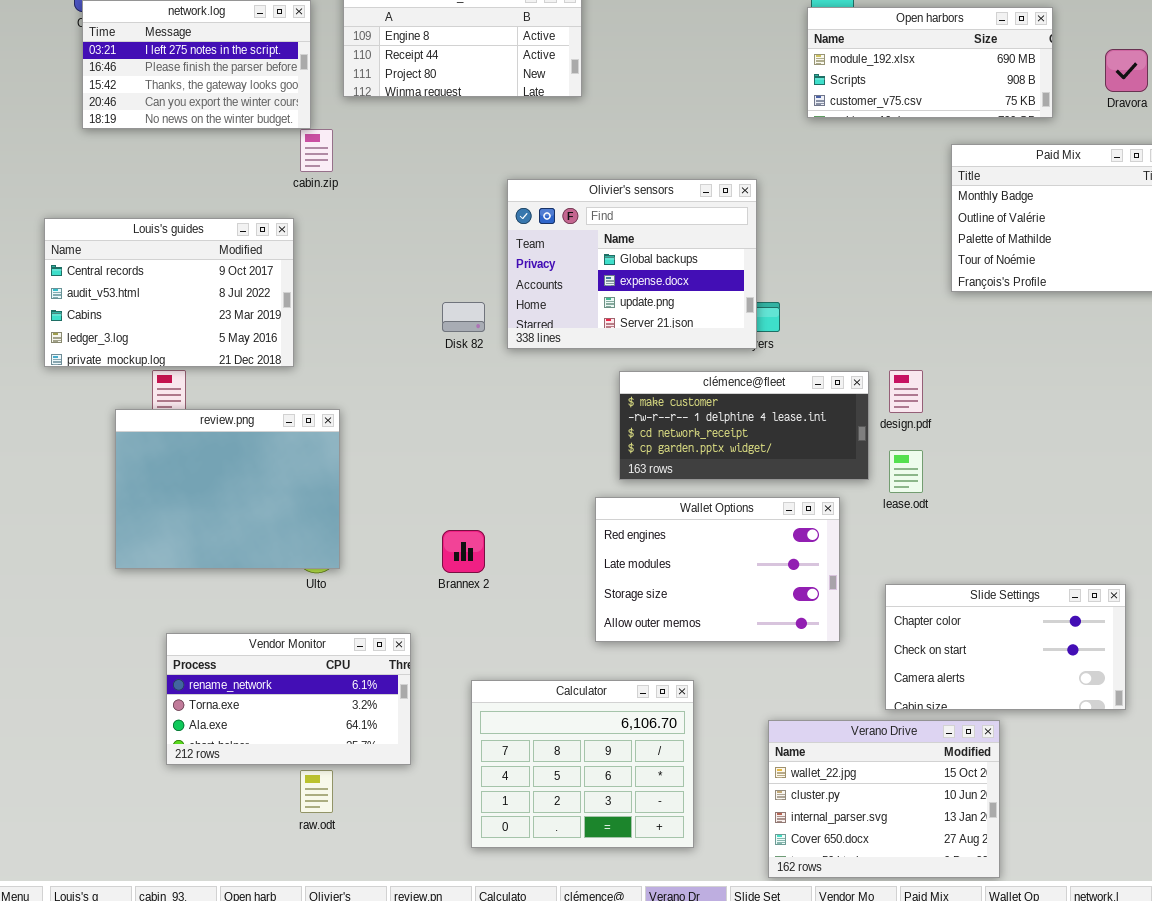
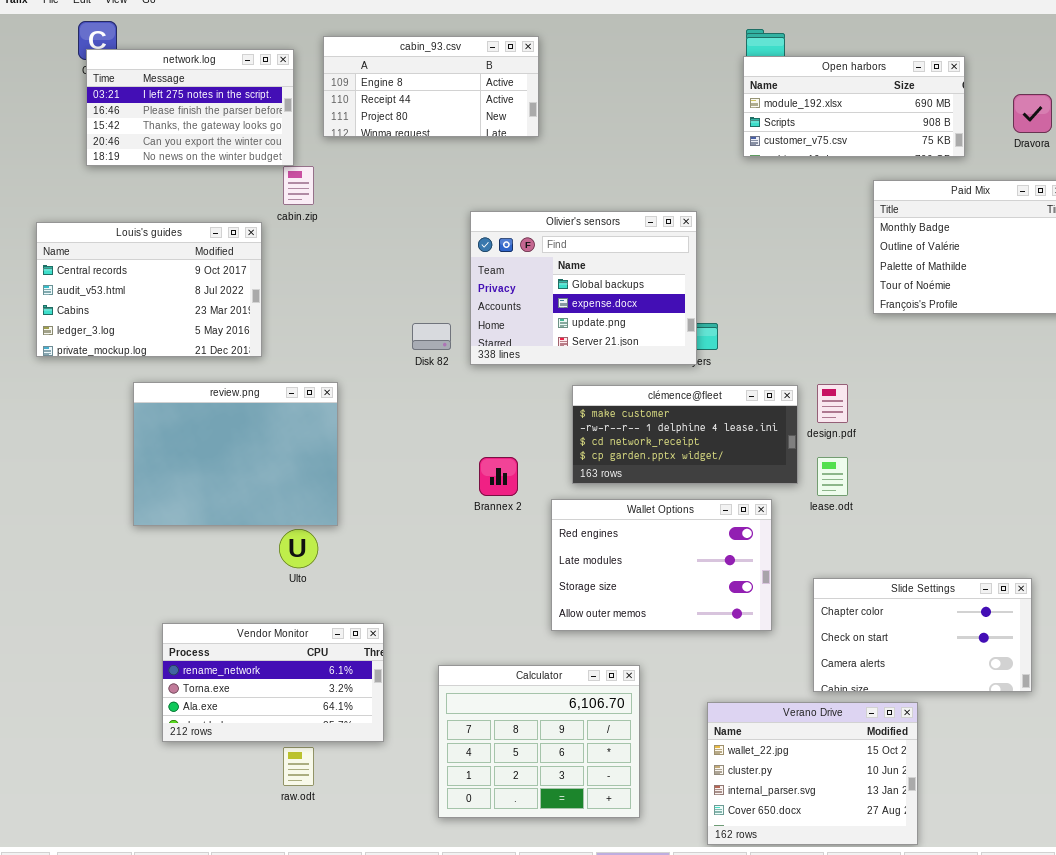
Louis's guides: [44,218,294,367] -> [36,222,262,357], moved
review.png: [115,409,340,569] -> [133,382,338,526], moved
Brannex 2: [442,530,485,573] -> [479,457,518,496], moved

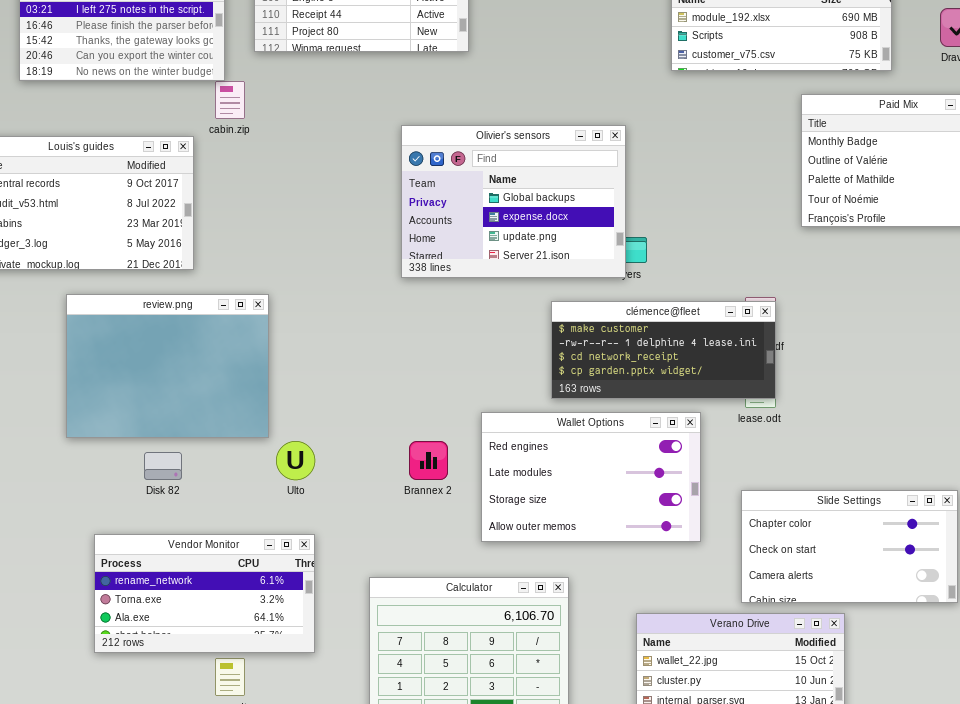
Disk 82: [412,323,451,350] -> [144,452,182,480], moved
clémence@fleet: [572,385,798,484] -> [551,301,776,399], moved
Brannex 2: [479,457,518,496] -> [409,441,448,480], moved
Ulto: [279,529,318,568] -> [276,441,315,480], moved

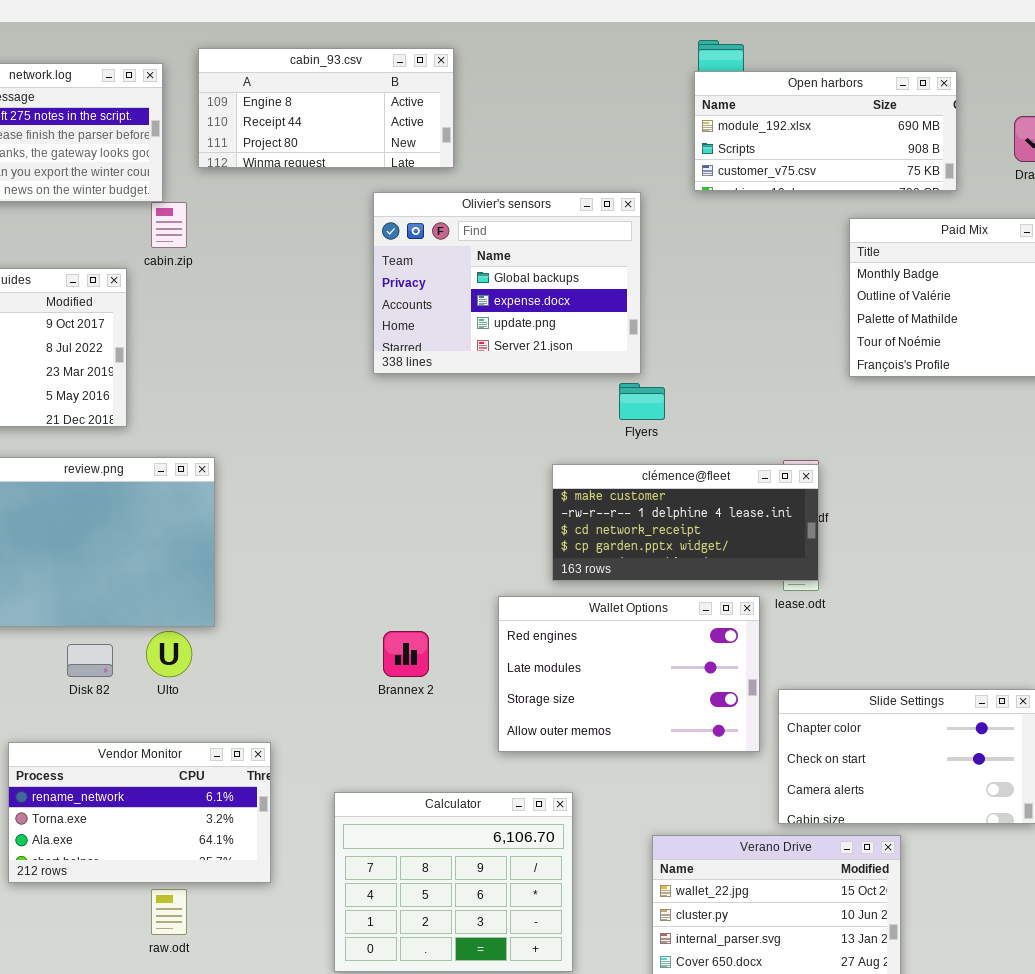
Olivier's sensors: [401,125,626,278] -> [373,192,641,374], moved
Wallet Options: [481,412,701,542] -> [498,596,760,752], moved
Ulto: [276,441,315,480] -> [146,631,192,677], moved

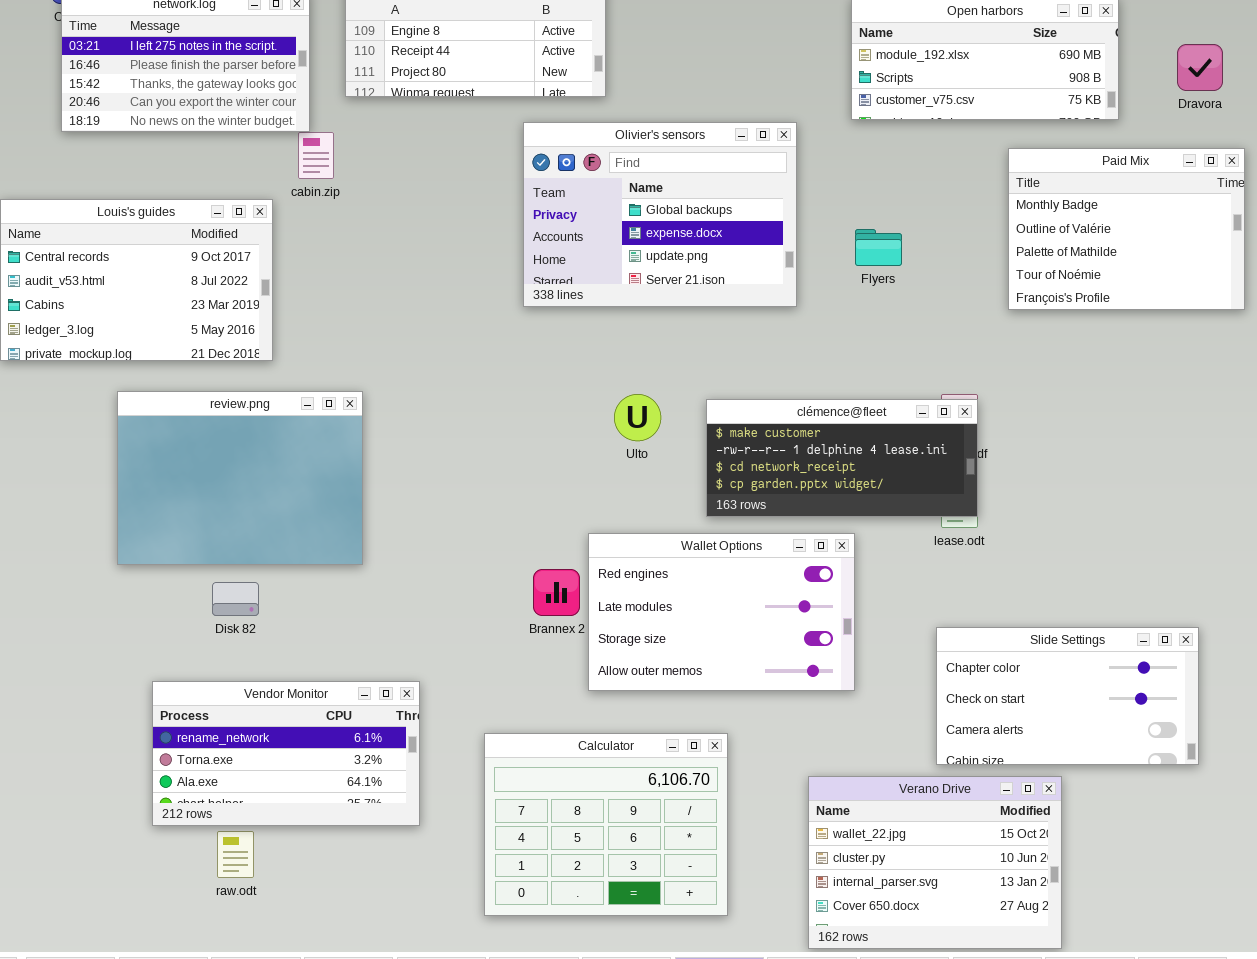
Flyers: [619,383,665,420] -> [855,229,902,266], moved
Wallet Options: [498,596,760,752] -> [588,533,855,691], moved
Ulto: [146,631,192,677] -> [614,394,661,441], moved
raw.odt: [151,889,187,935] -> [217,831,254,878], moved

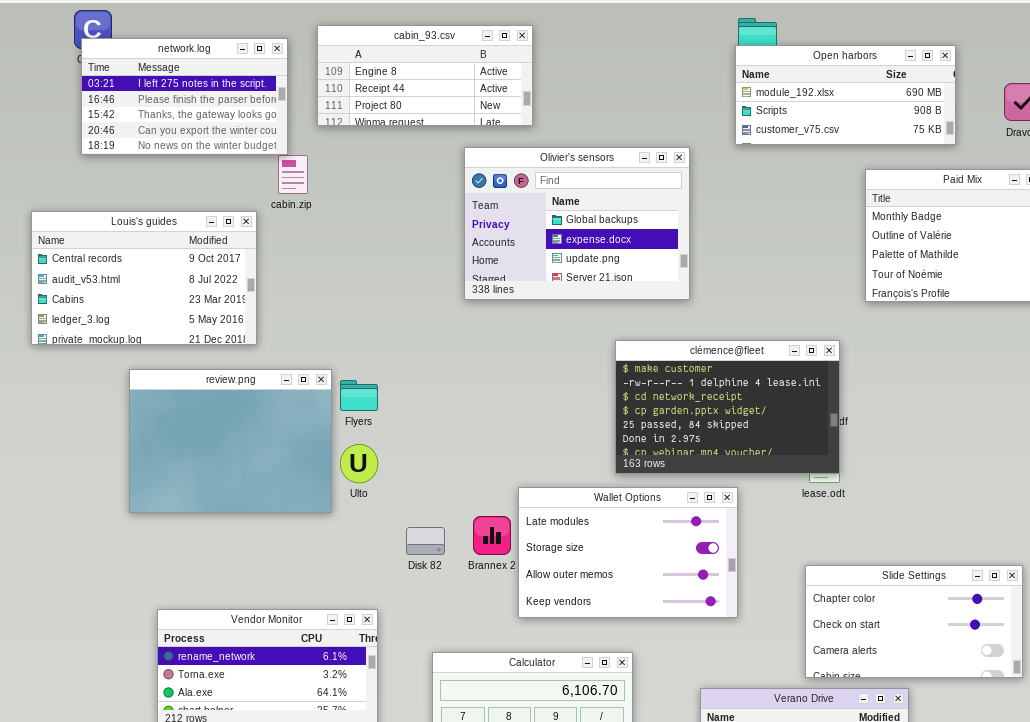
Flyers: [855,229,902,266] -> [340,380,378,411], moved
Ulto: [614,394,661,441] -> [340,444,378,483], moved
clémence@fleet: [706,399,978,517] -> [615,340,840,474], resized
Wallet Options: [588,533,855,691] -> [518,487,738,618], scrolled down 1 row
Disk 82: [212,582,259,616] -> [406,527,445,555], moved

